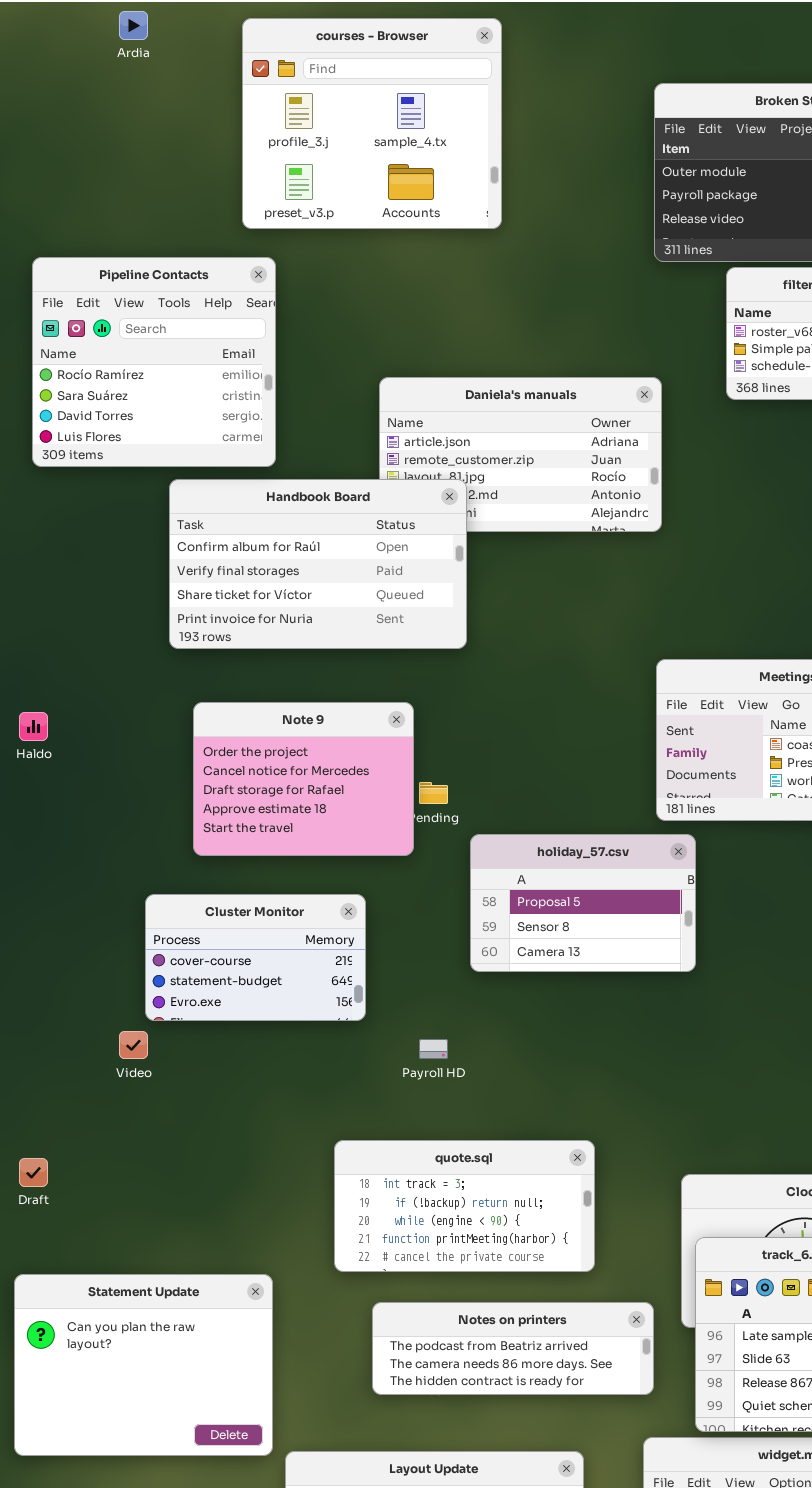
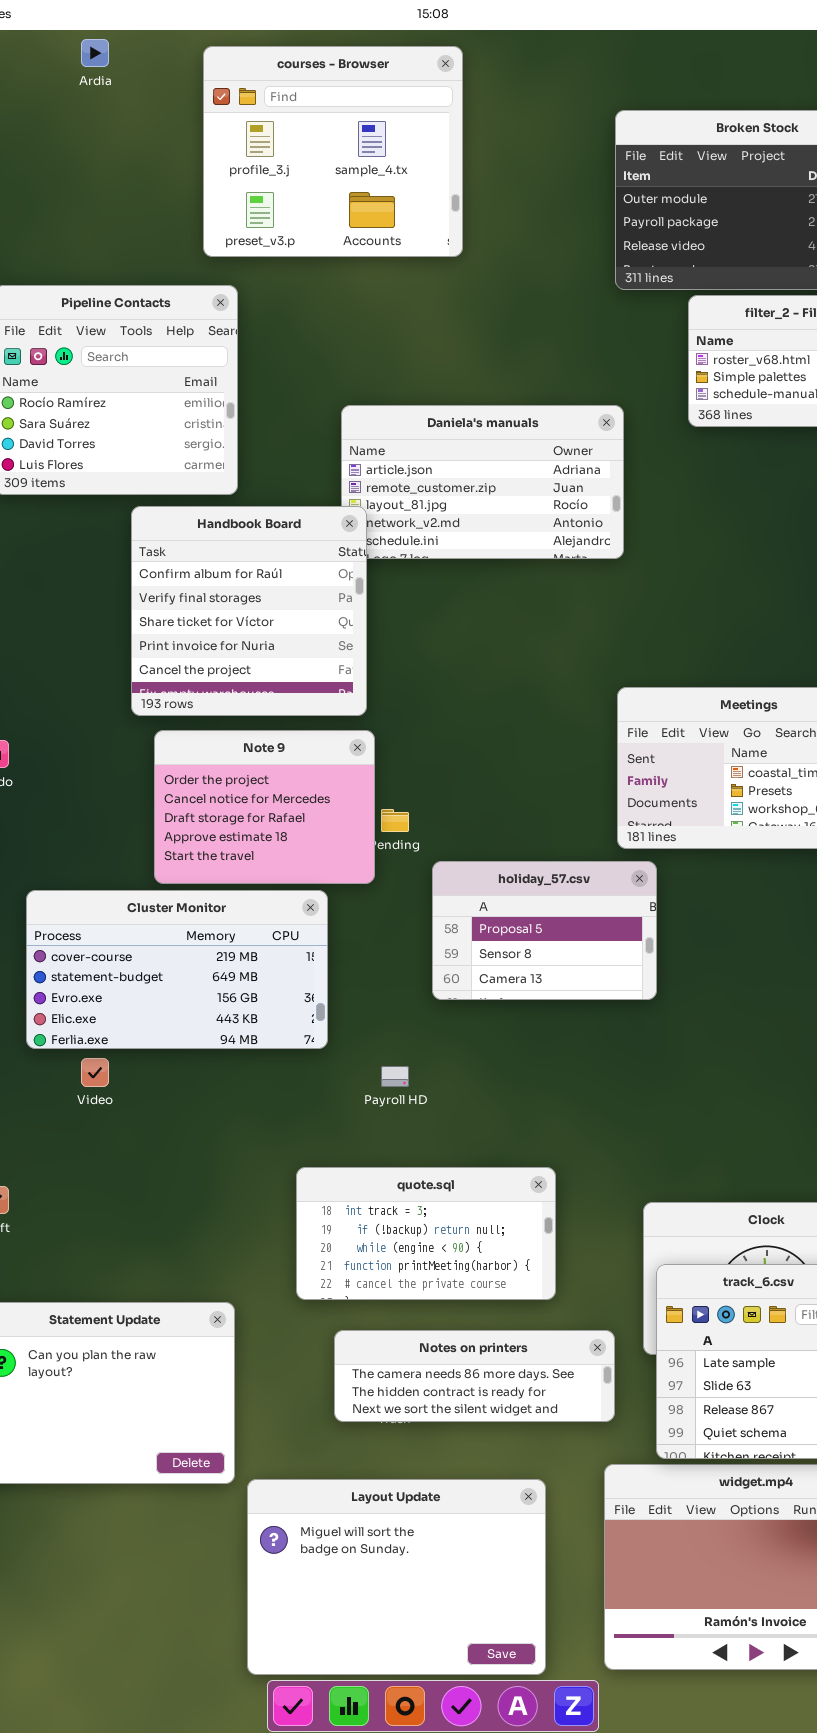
Handbook Board: [169,479,467,649] -> [131,506,367,716], resized
Cluster Monitor: [145,894,366,1021] -> [26,890,328,1049], resized
Notes on printers: [372,1302,654,1395] -> [334,1330,615,1422], scrolled down 1 row

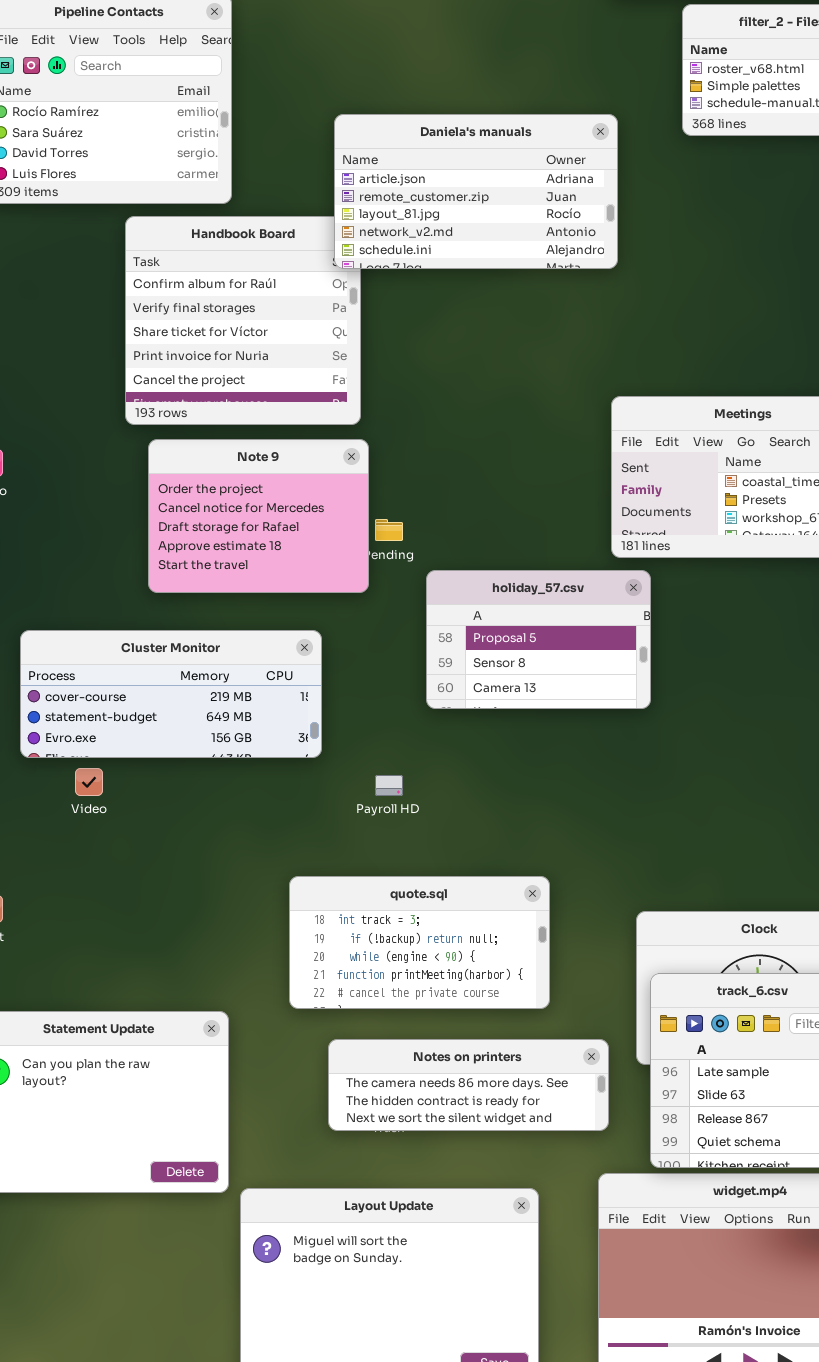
Daniela's manuals: [341,405,624,559] -> [334,114,618,269], raised
Cluster Monitor: [26,890,328,1049] -> [20,630,322,758], resized

